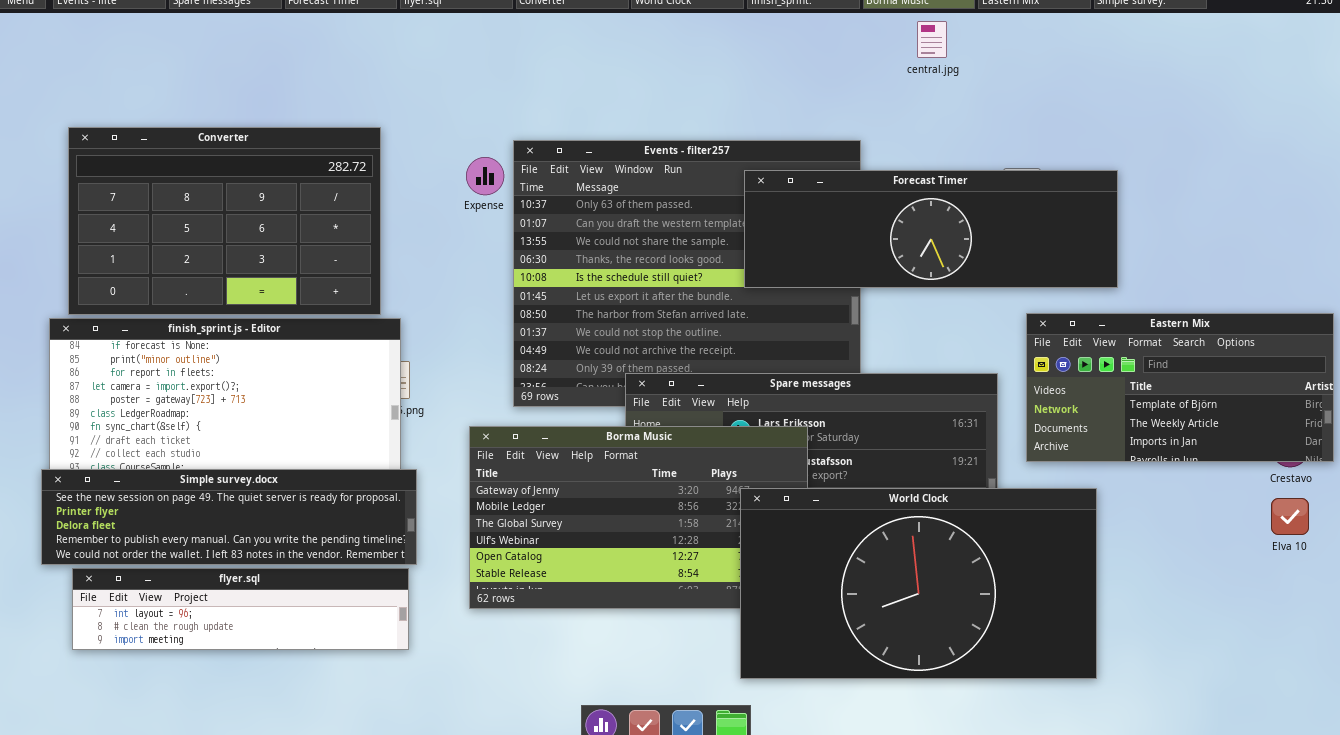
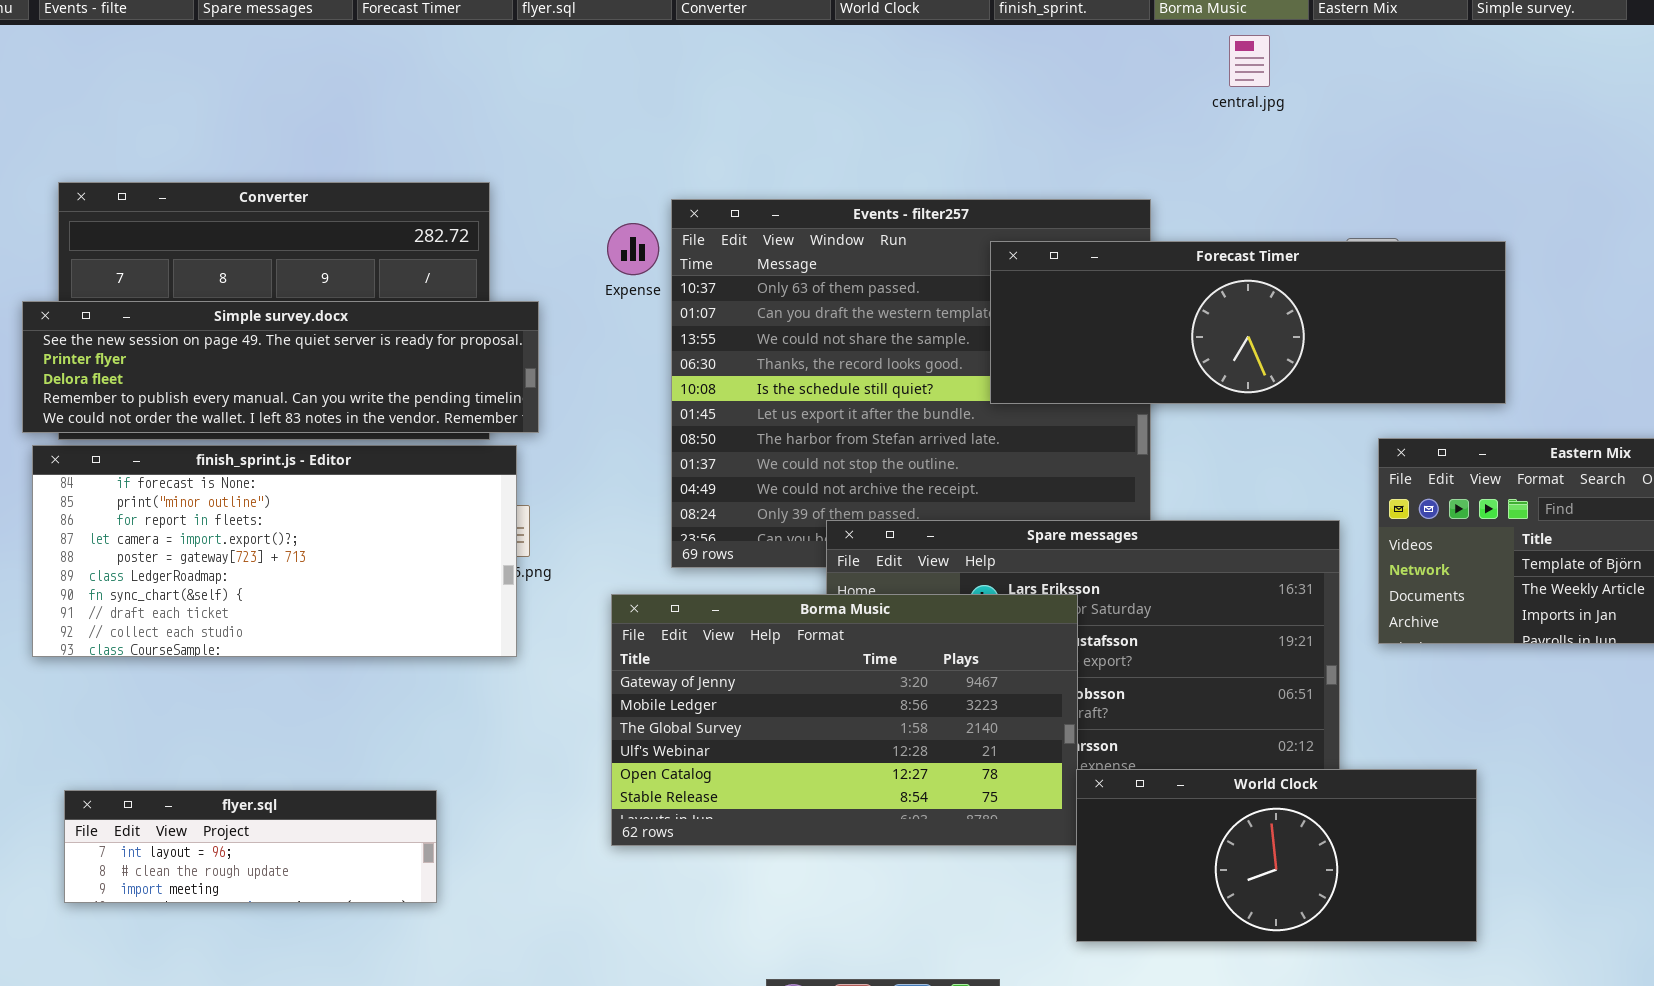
Simple survey.docx: [41,469,417,565] -> [22,301,539,433], moved
World Clock: [740,488,1097,679] -> [1076,769,1477,942], resized
flyer.sql: [72,568,409,650] -> [64,790,437,903], resized

